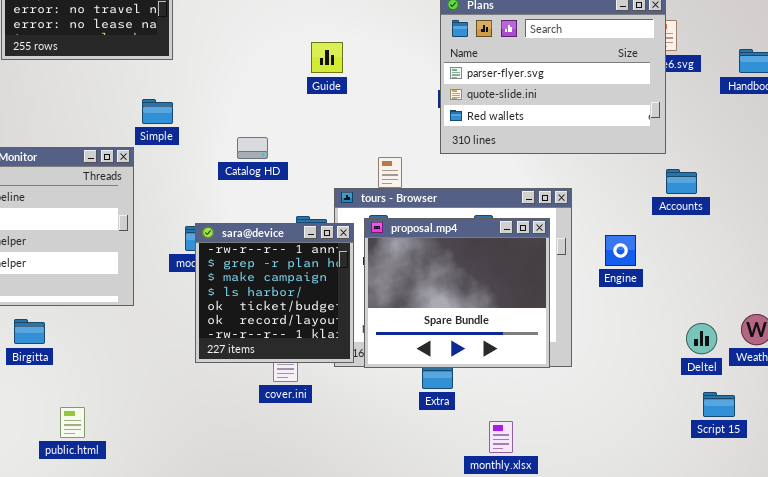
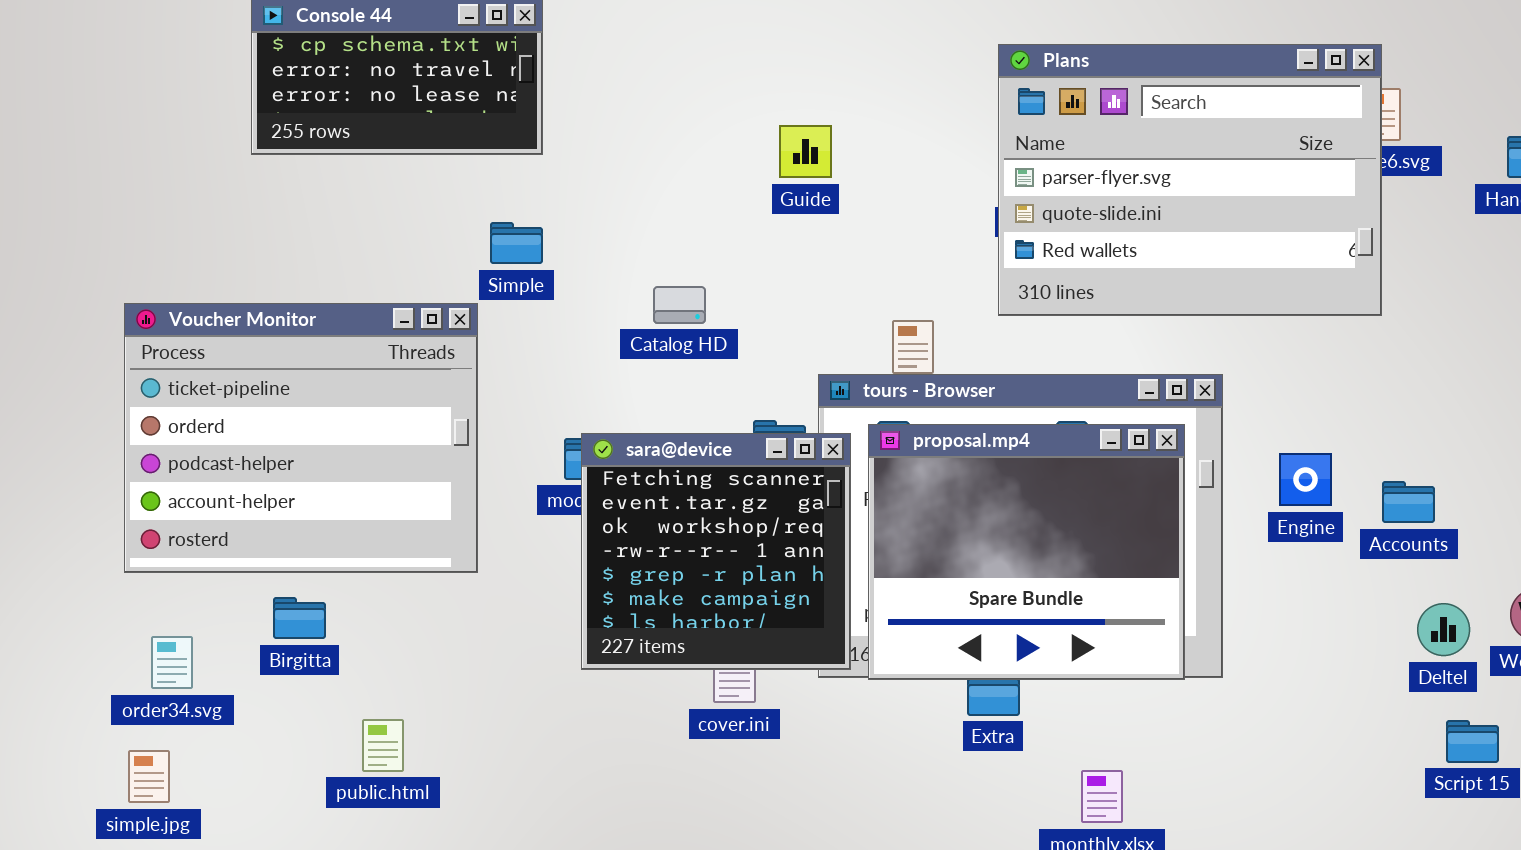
Accounts: [666,169,697,194] -> [1382,481,1435,523], moved
sara@device: [195,223,354,363] -> [581,433,851,670], scrolled up 3 rows
public.html: [60,407,85,438] -> [362,719,404,772], moved

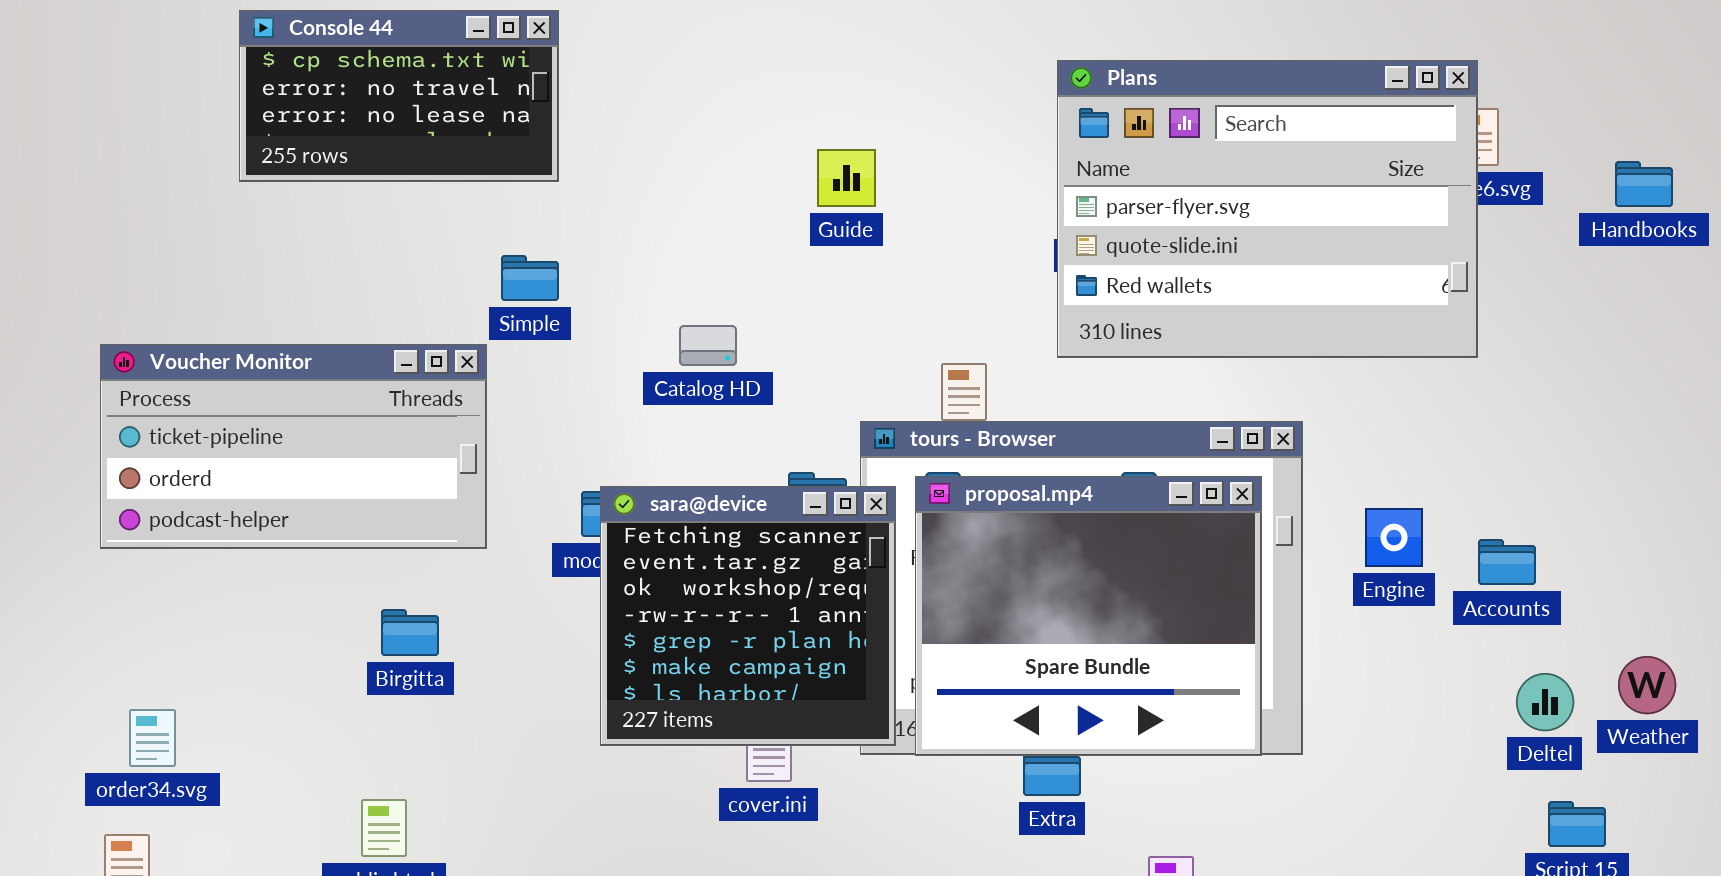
Voucher Monitor: [124,303,478,573] -> [100,344,487,549], resized
Birgitta: [273,597,326,639] -> [381,609,439,656], moved

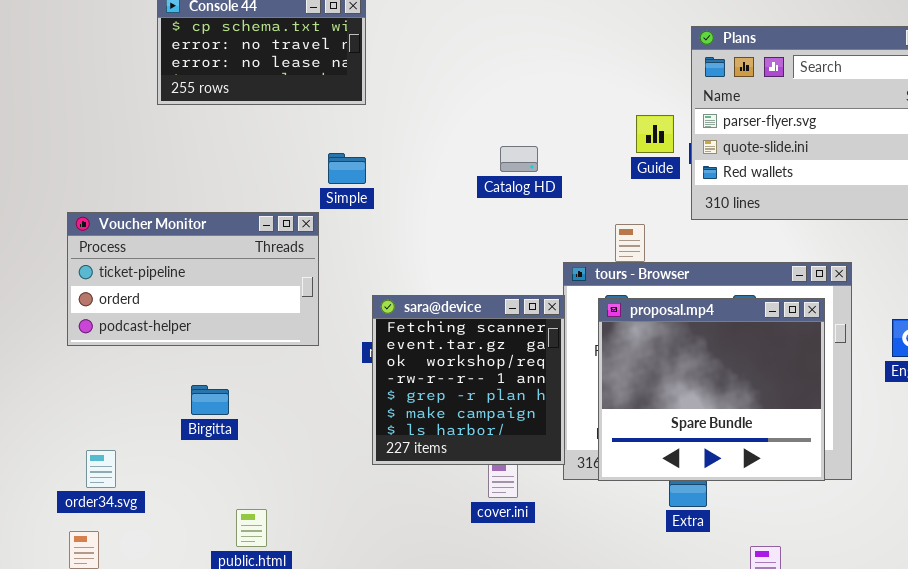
Guide: [817,149,876,207] -> [636,115,674,153], moved
Catalog HD: [679,325,737,366] -> [500,146,538,172], moved
sara@device: [600,486,896,746] -> [372,295,565,465], moved
Birgitta: [381,609,439,656] -> [191,385,229,415], moved

